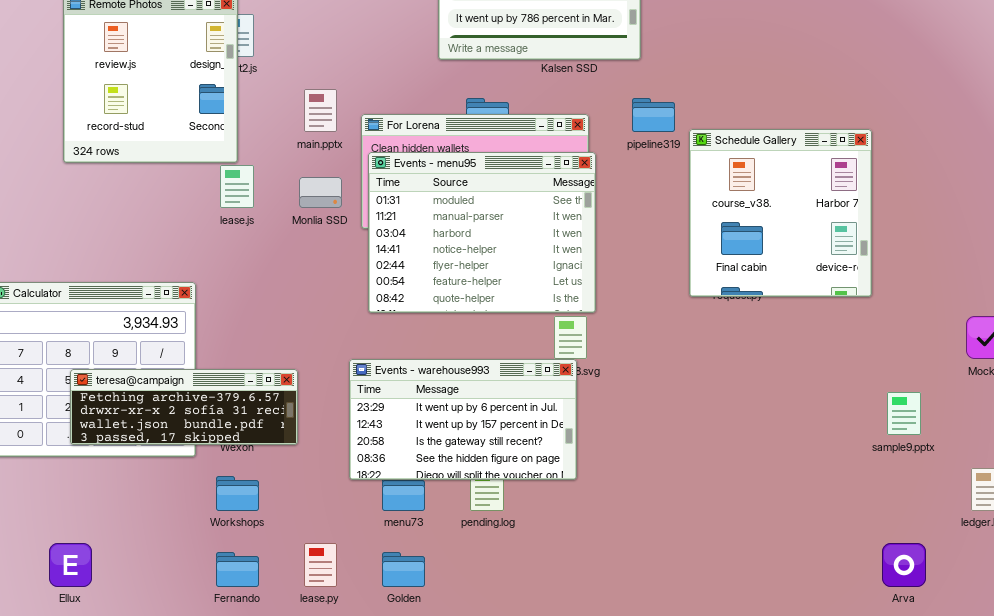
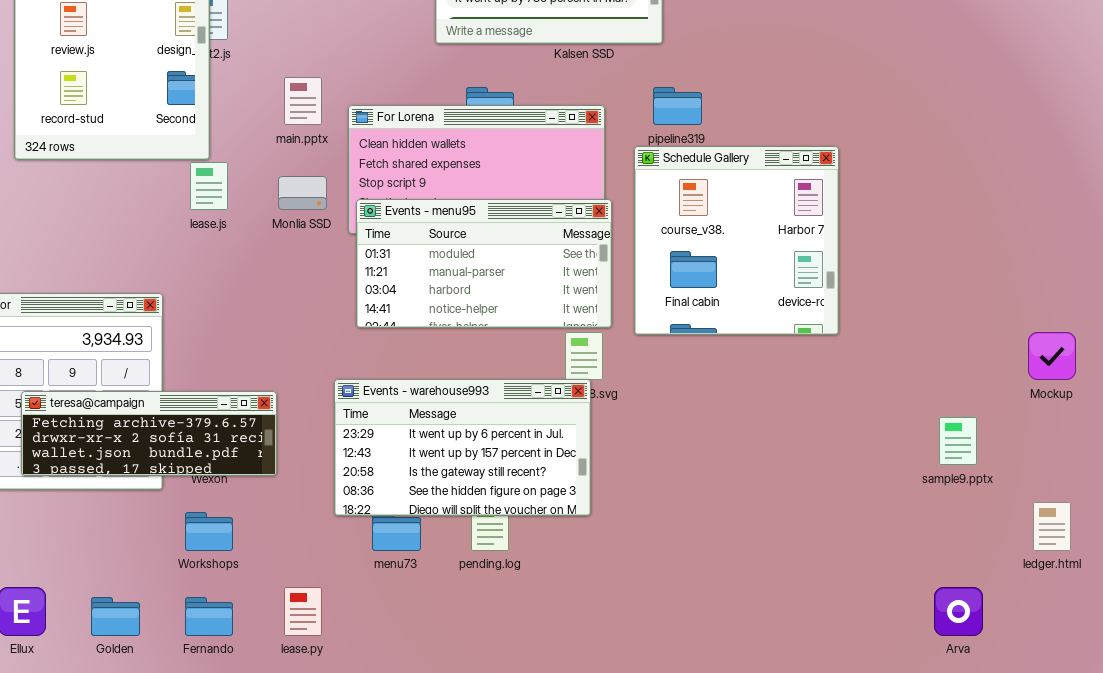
Schedule Gallery: [689,129,872,297] -> [634,146,839,335], moved
Events - menu95: [368,152,596,313] -> [356,199,612,328], resized
Golden: [382,552,425,587] -> [91,597,140,636], moved

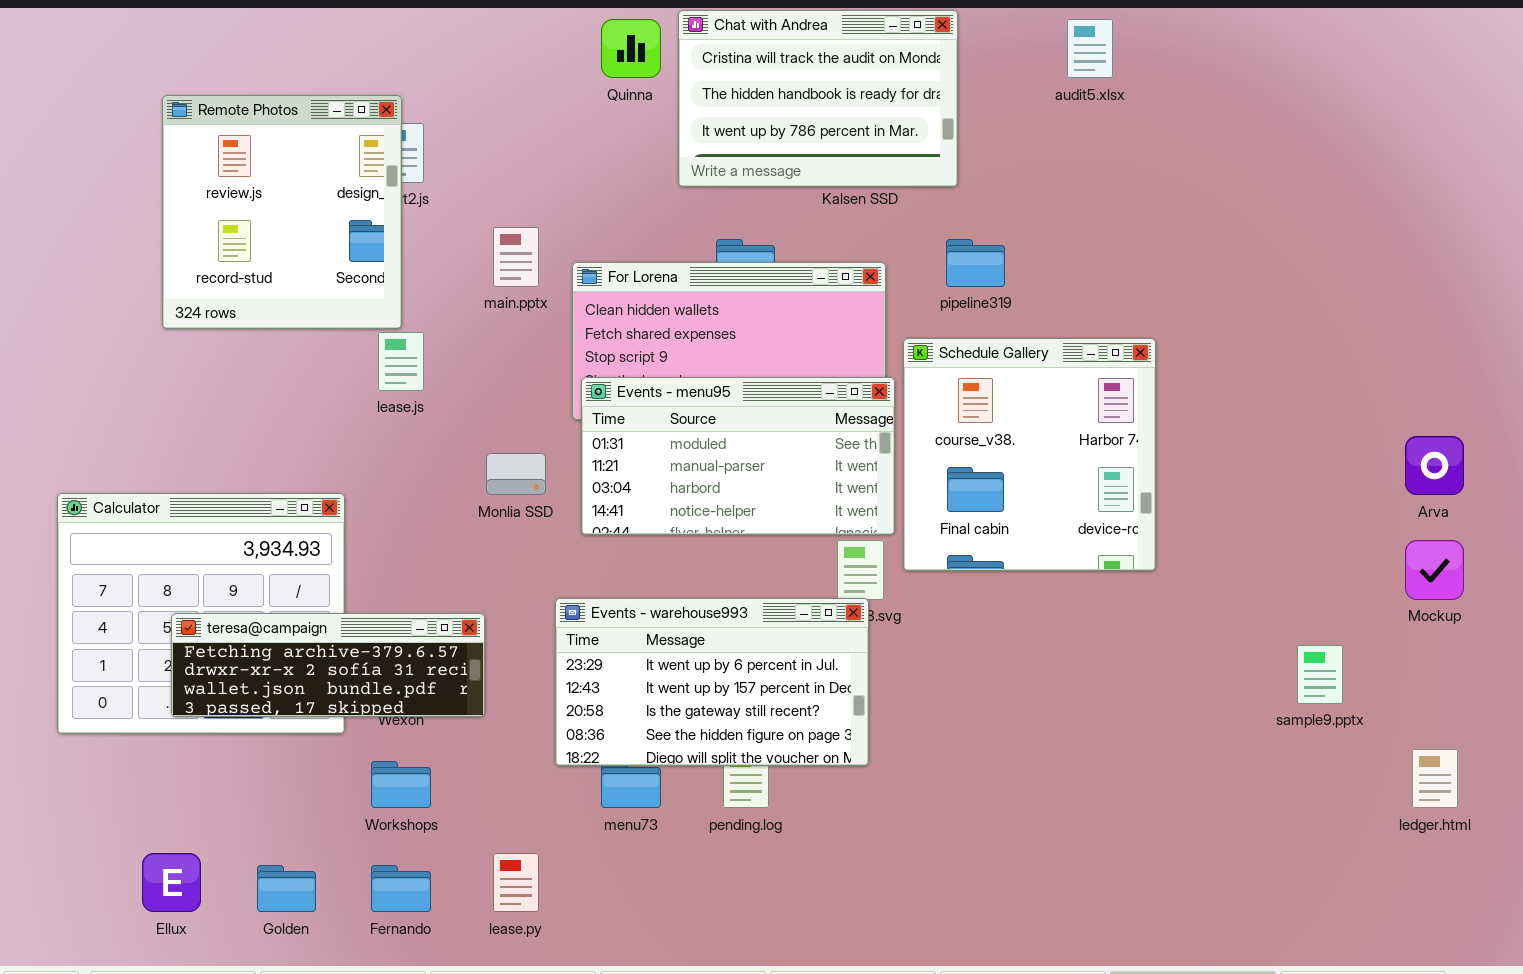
Schedule Gallery: [634,146,839,335] -> [903,338,1156,571], moved
Monlia SSD: [278,176,327,210] -> [486,453,546,495], moved
Arva: [934,587,983,636] -> [1405,436,1464,495], moved

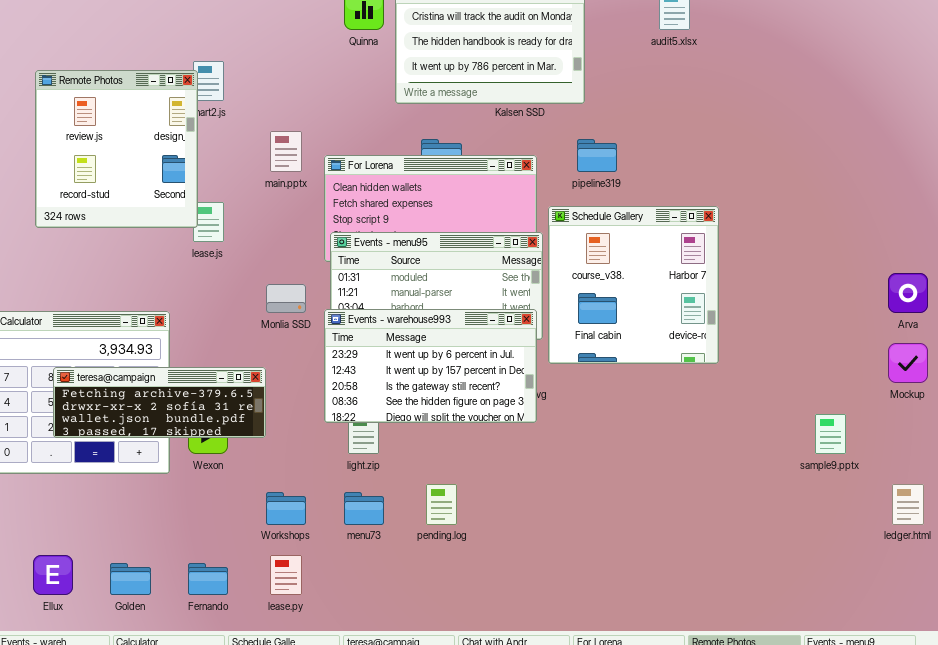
Remote Photos: [162,95,402,329] -> [35,70,198,228], moved
Events - warehouse993: [555,598,869,766] -> [324,309,537,423], moved
teresa@campaign: [171,613,485,717] -> [53,367,266,438], moved
Workshops: [371,761,431,808] -> [266,492,306,525], moved

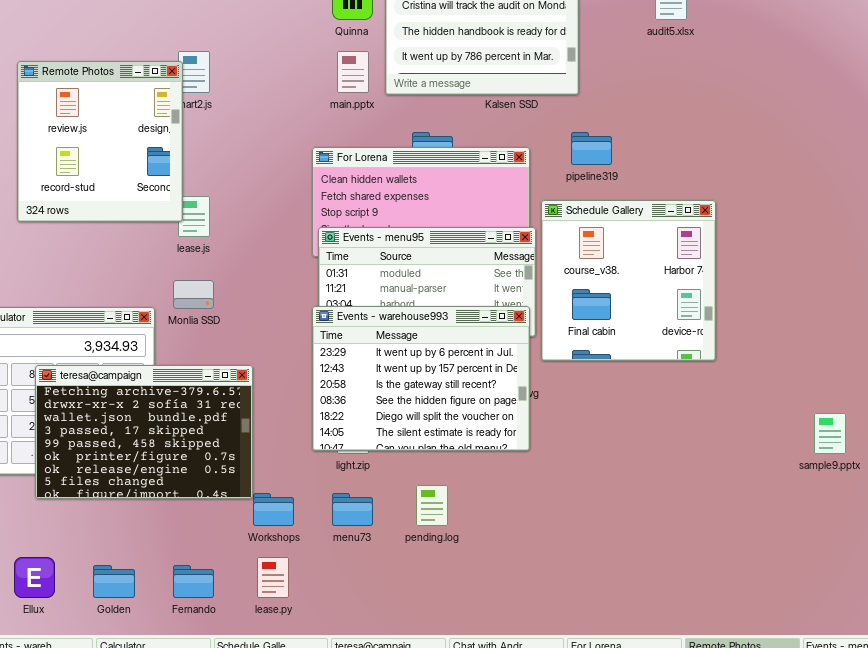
main.pptx: [270,131,302,172] -> [337,51,369,93], moved
Monlia SSD: [266,284,306,313] -> [173,280,214,309], moved
Events - warehouse993: [324,309,537,423] -> [312,306,530,451], resized
teresa@campaign: [53,367,266,438] -> [35,365,253,499], resized

